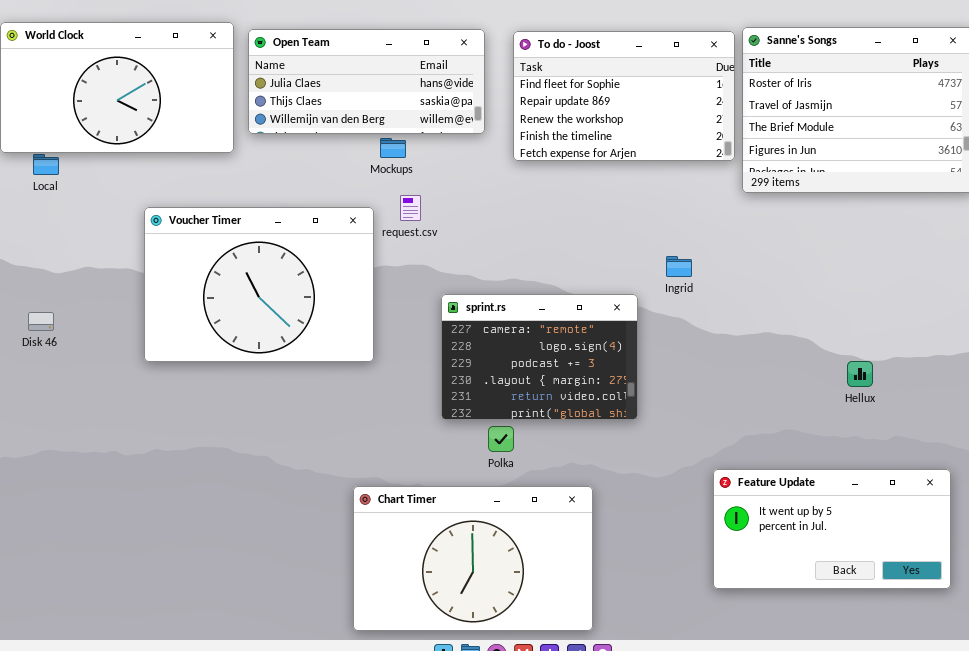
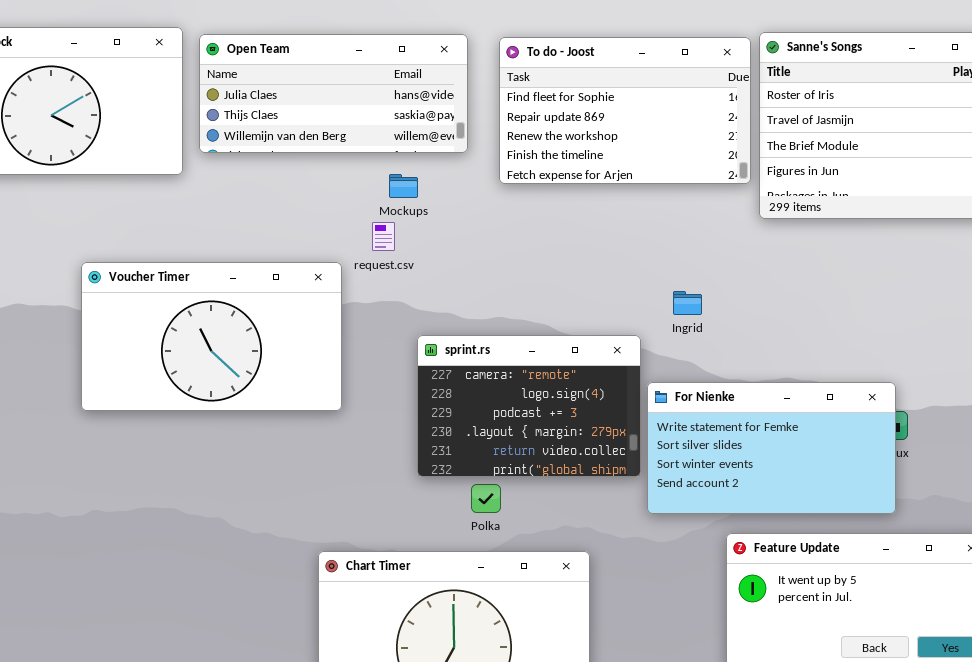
Mockups: [380,138,406,158] -> [389,174,418,198], moved
Voucher Timer: [144,207,374,362] -> [81,262,342,411], resized
For Nienke: none -> [647,382,896,514], opened

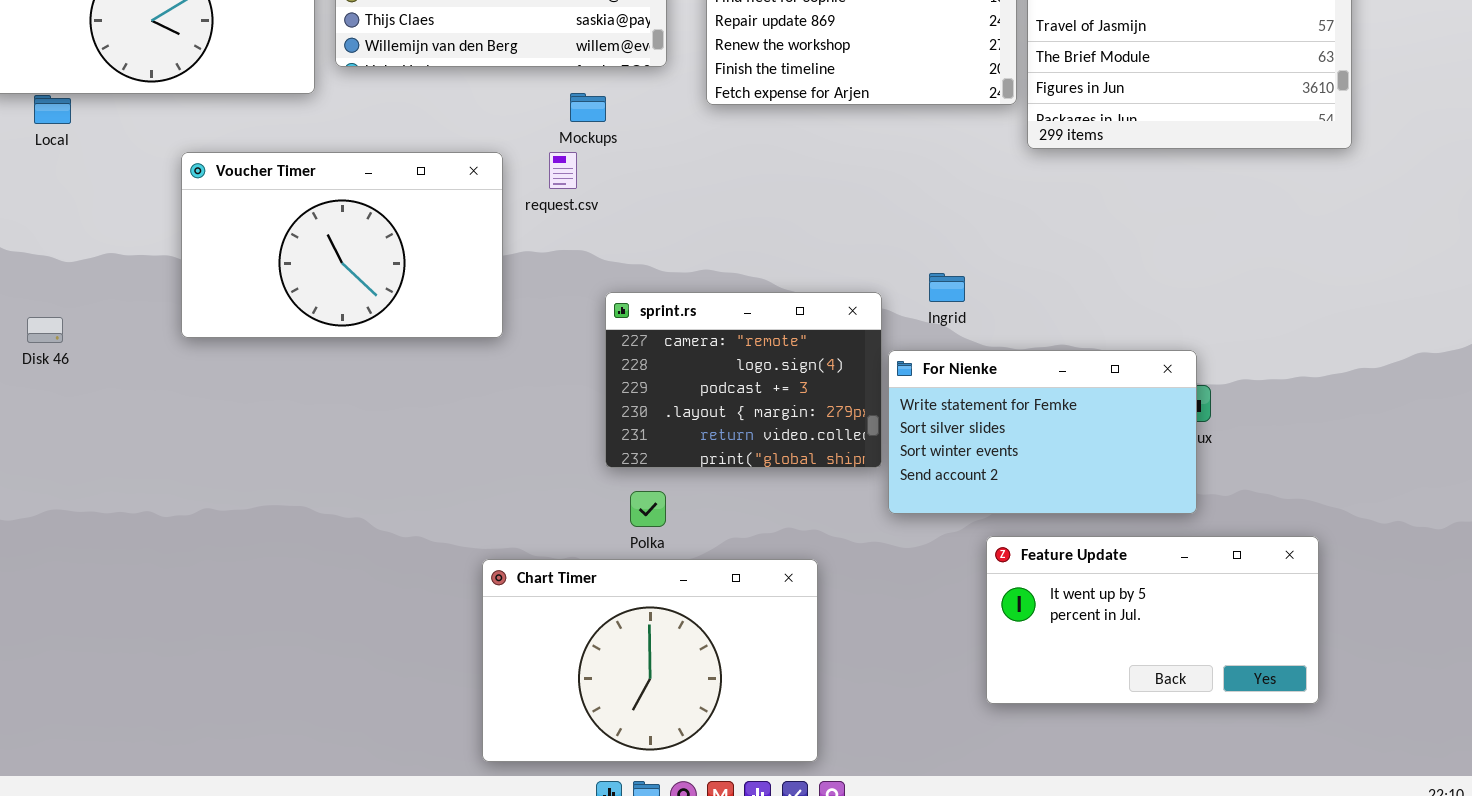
Voucher Timer: [81,262,342,411] -> [181,152,503,338], moved
Ingrid: [673,291,702,315] -> [929,273,965,302], moved
Polka: [471,484,501,513] -> [630,491,666,527], moved

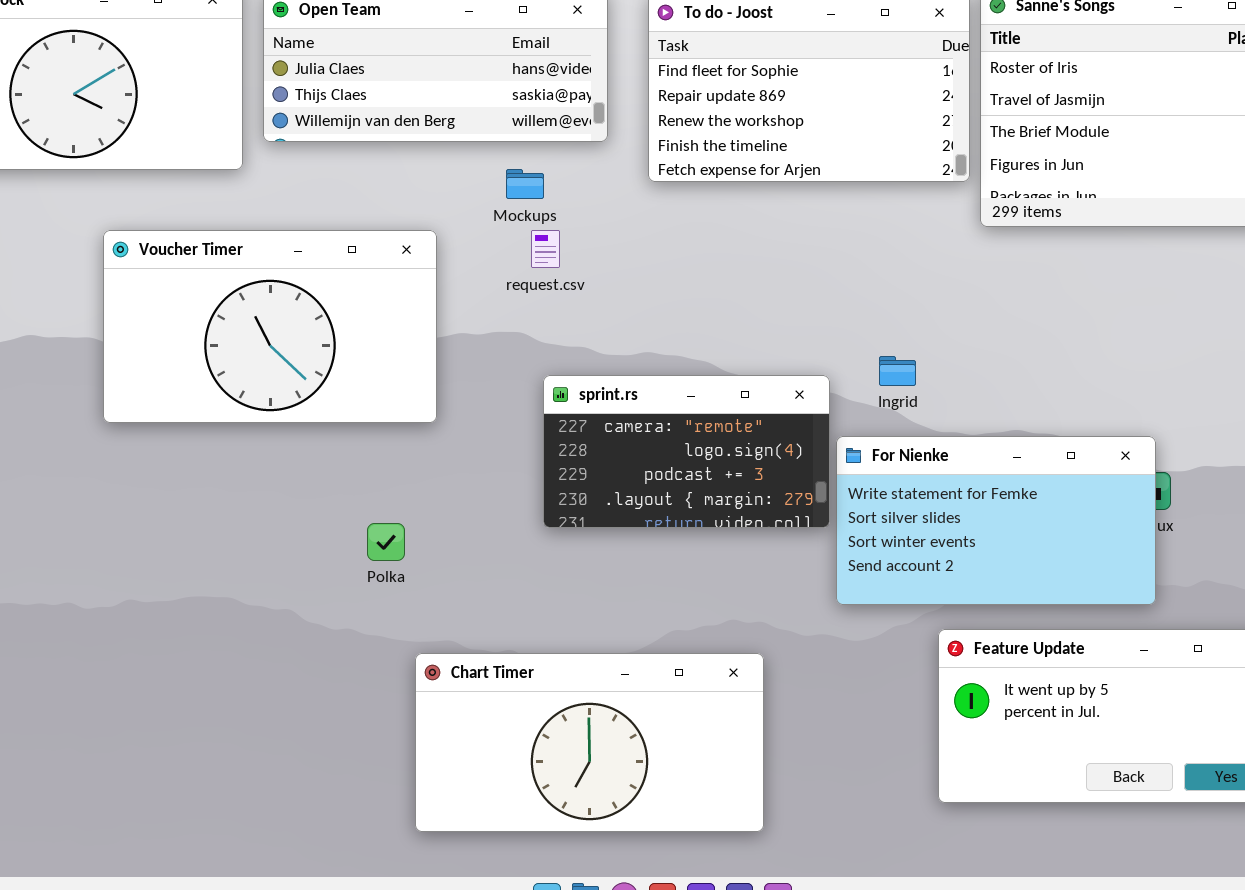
request.csv: [549,152,577,189] -> [531,230,560,268], moved
sprint.rs: [605,292,882,468] -> [543,375,830,528], resized
Polka: [630,491,666,527] -> [367,523,405,561], moved
Chart Timer: [482,559,818,762] -> [415,653,764,832], resized

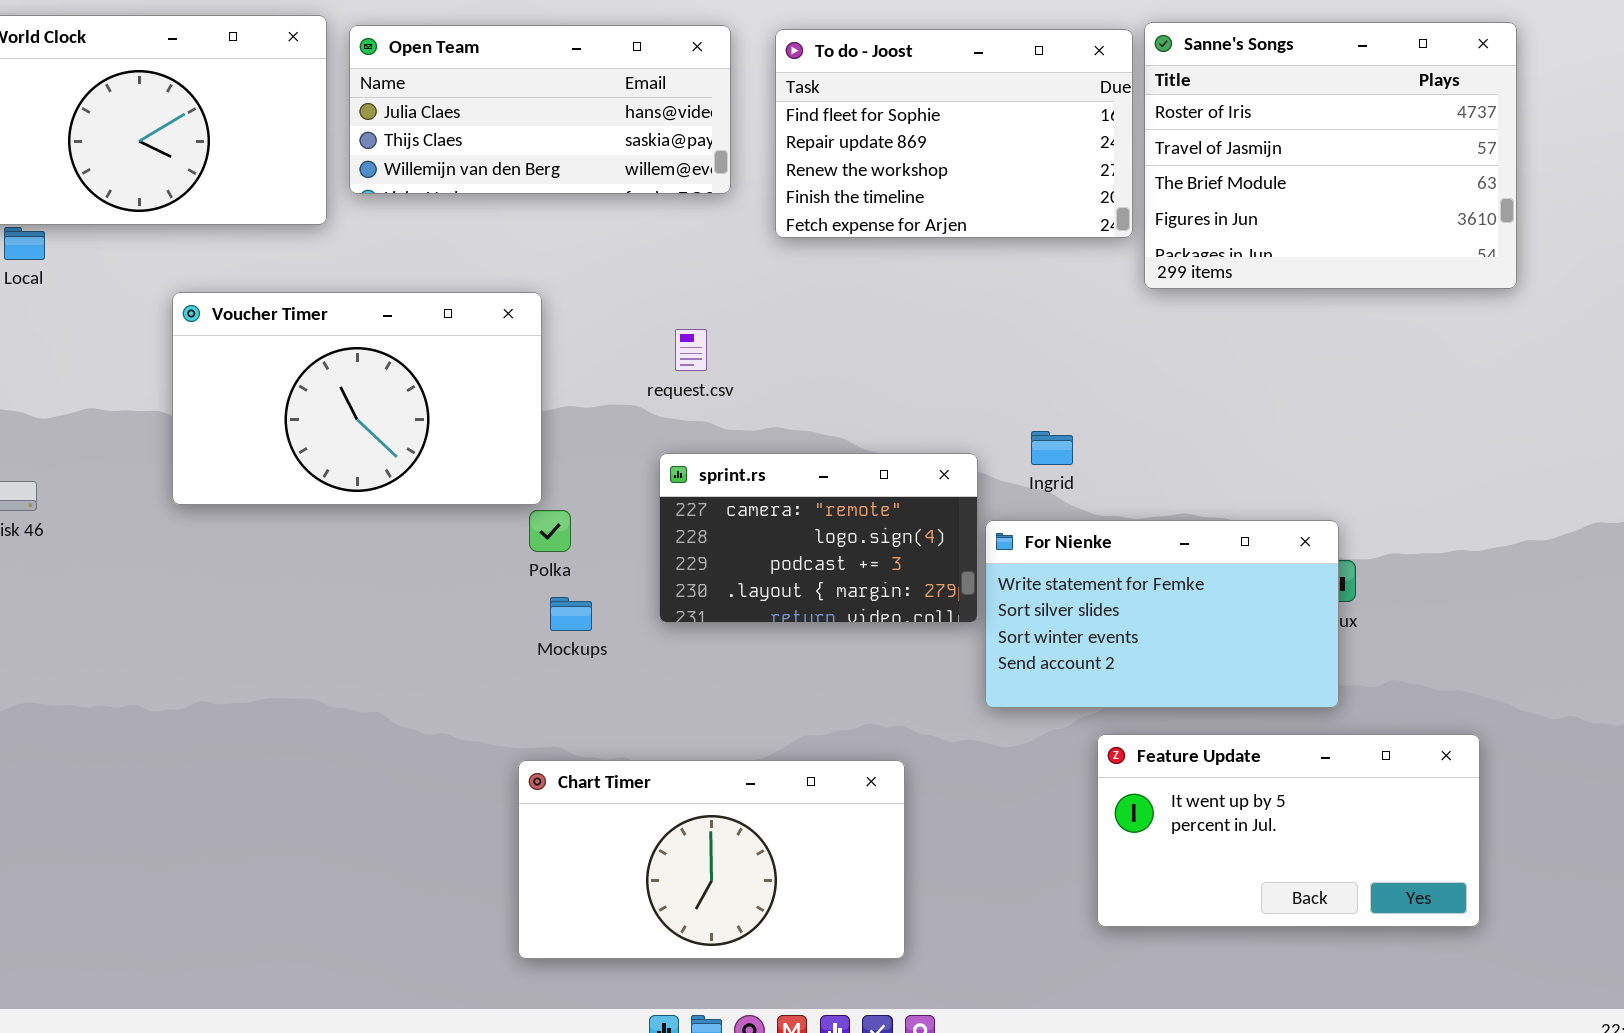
Mockups: [506,169,544,199] -> [550,597,592,631], moved
request.csv: [531,230,560,268] -> [675,329,707,371], moved
Polka: [367,523,405,561] -> [529,510,571,552], moved

